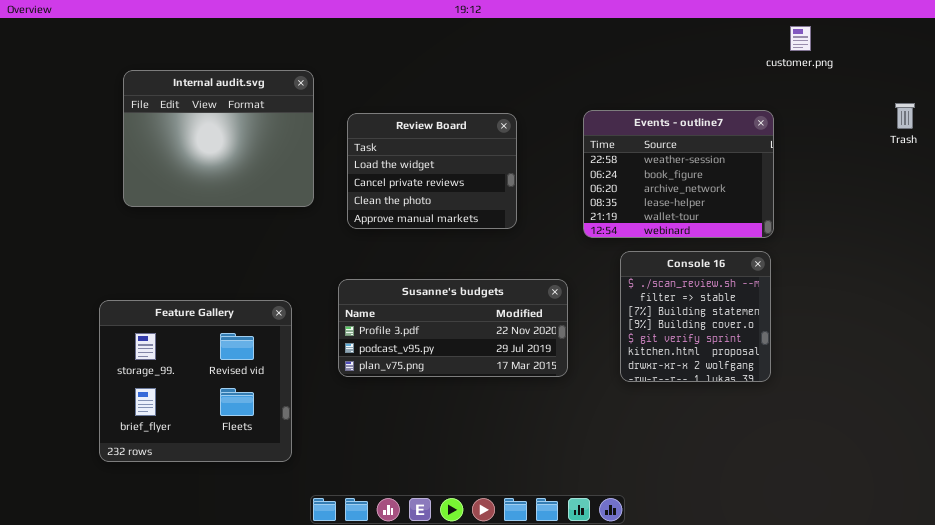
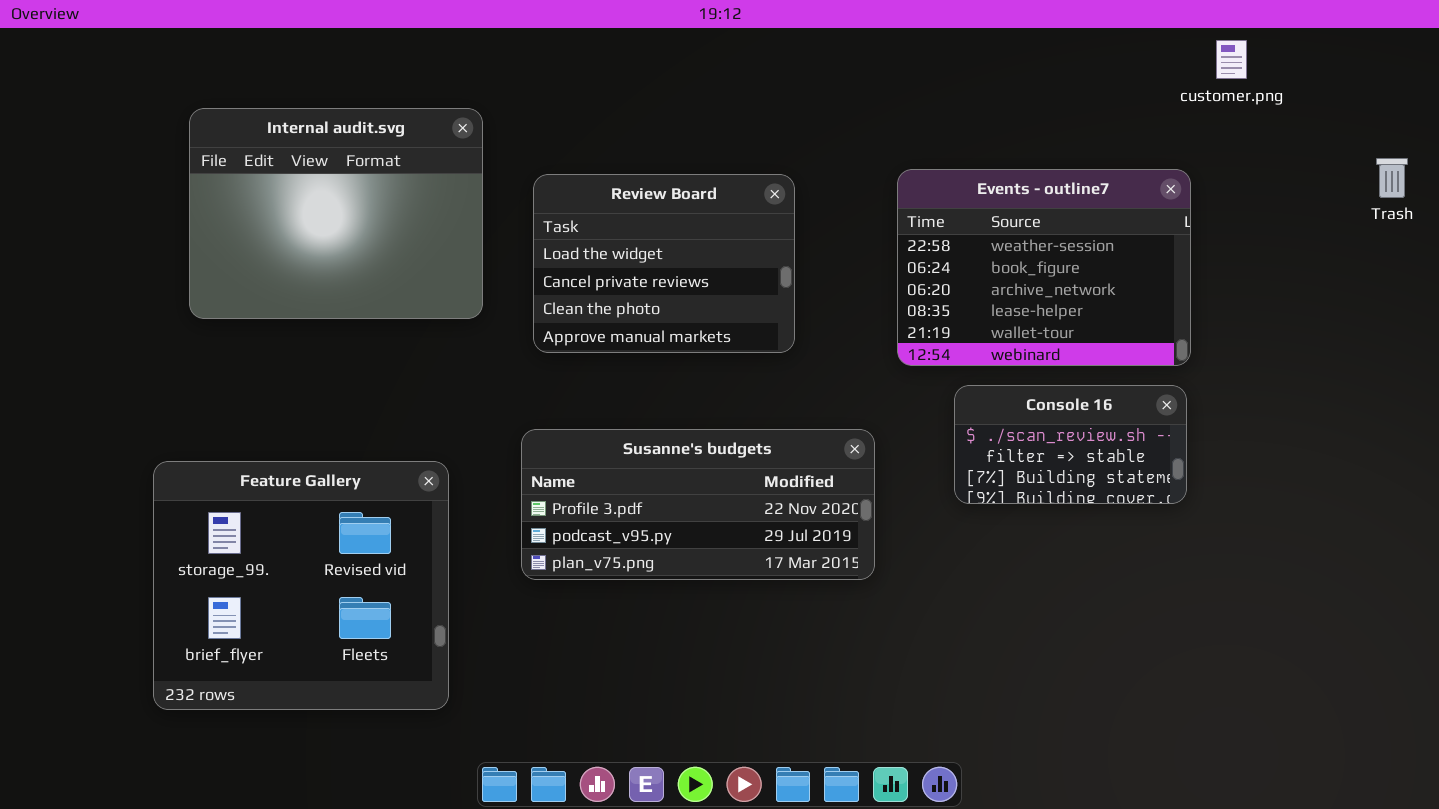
Console 16: [620,251,771,382] -> [954,385,1187,504], resized

